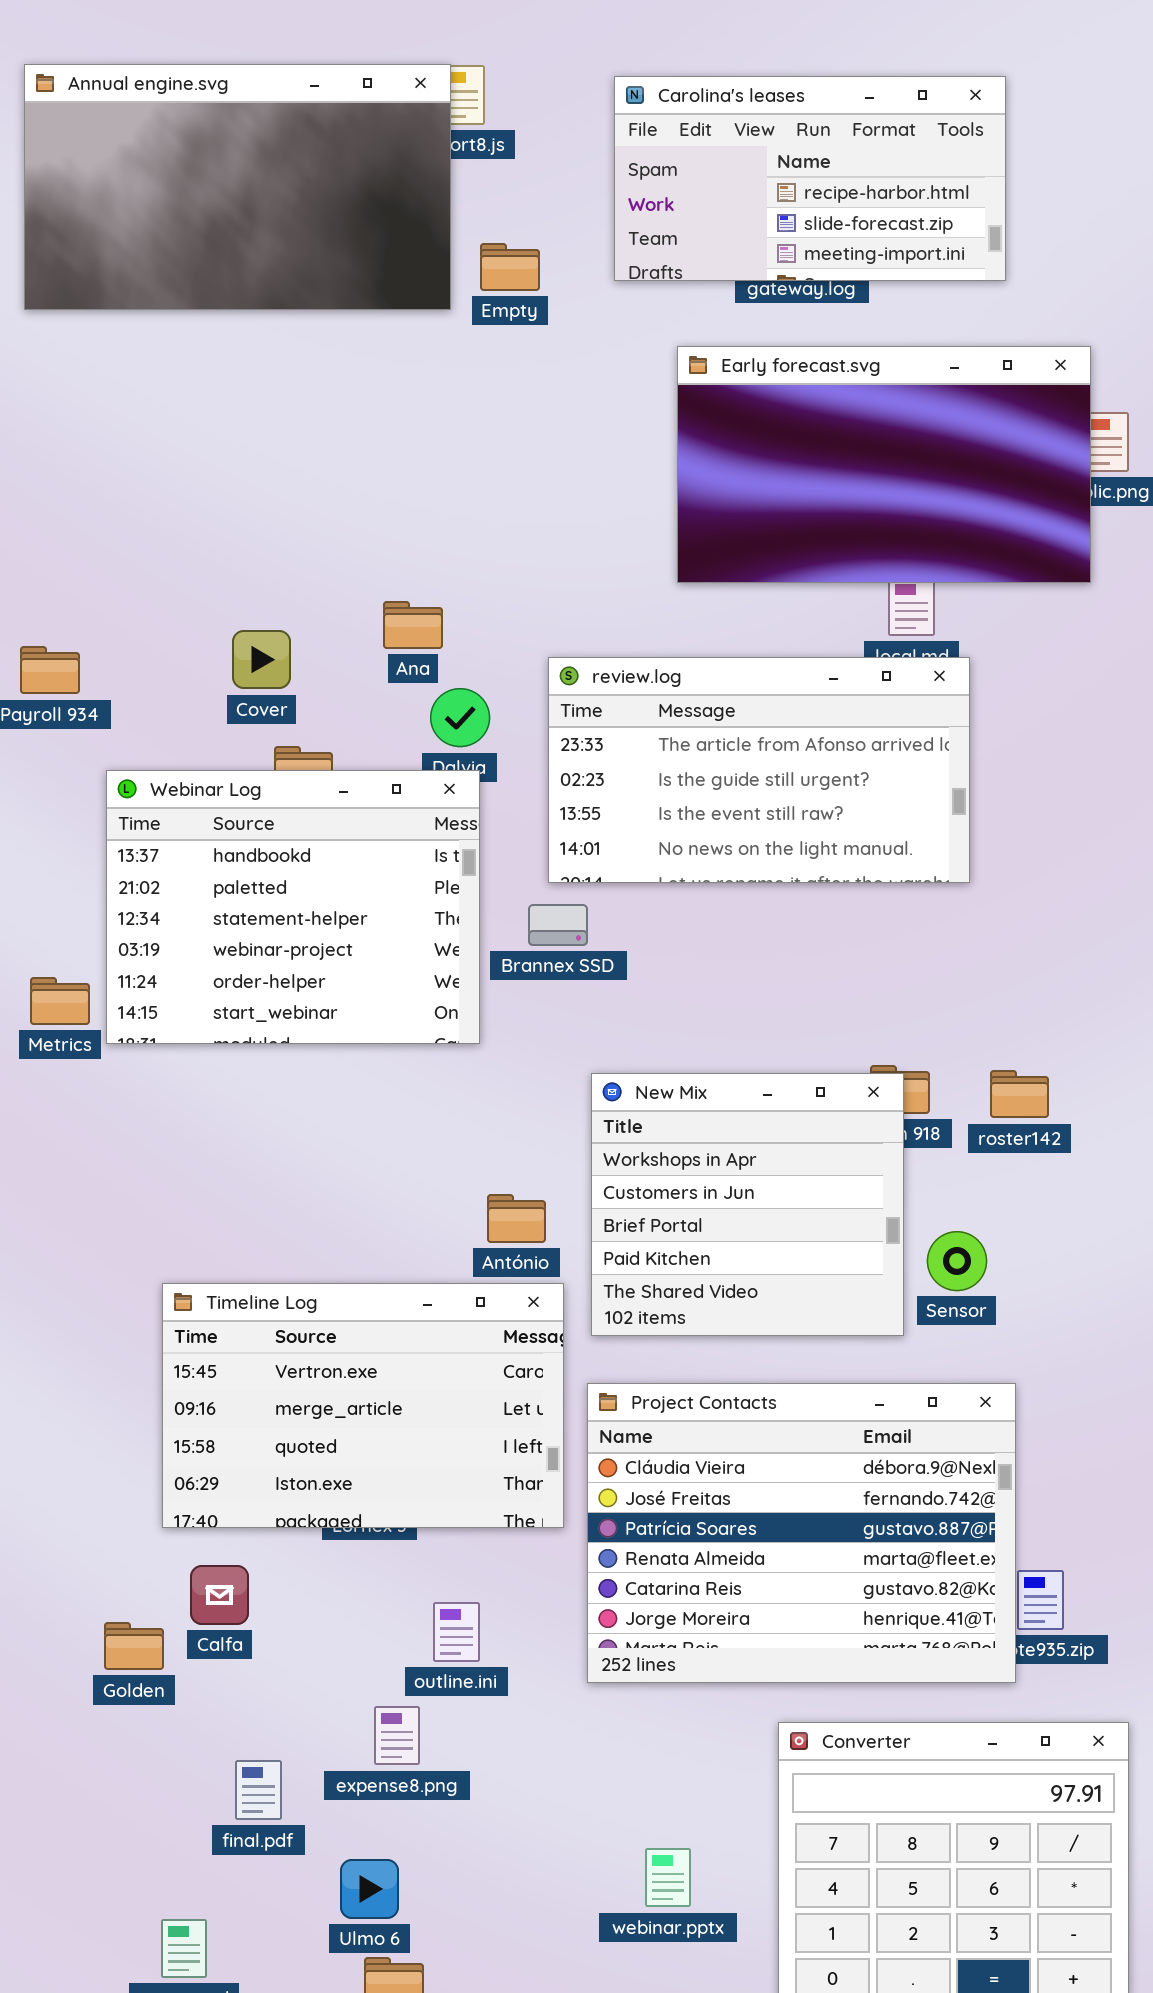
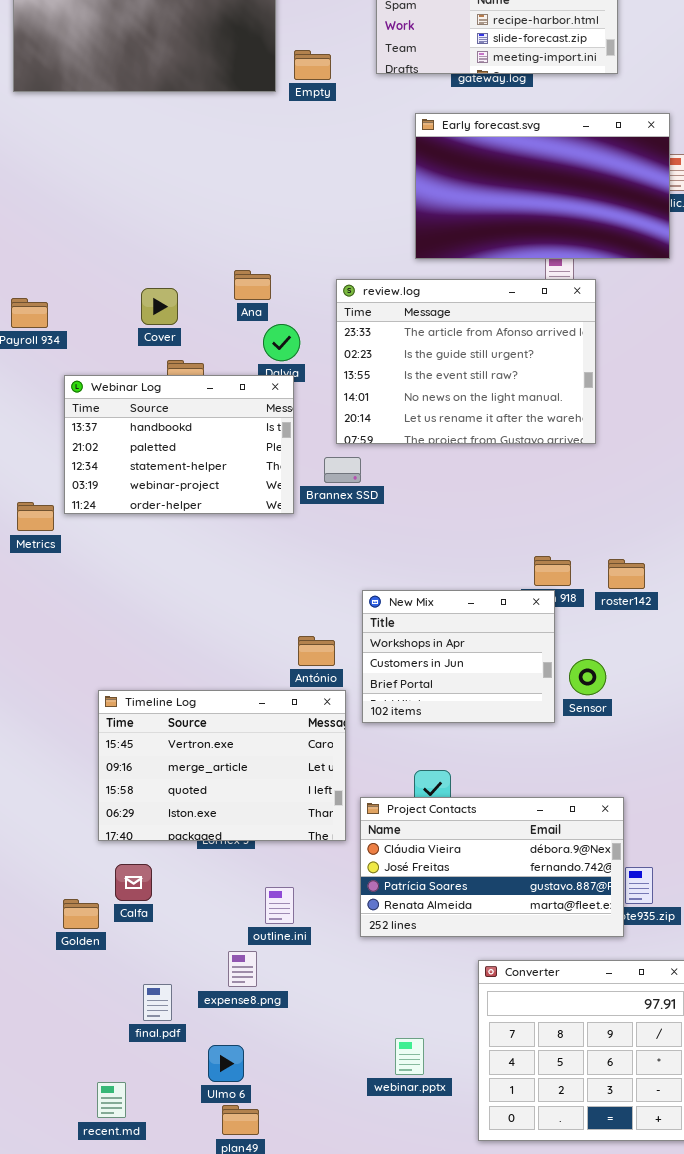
review.log: [548,657,970,883] -> [336,279,596,444], resized
Webinar Log: [106,770,480,1044] -> [64,375,294,514], resized
New Mix: [591,1073,904,1336] -> [362,590,555,723], resized
Project Contacts: [587,1383,1016,1683] -> [360,797,624,937], resized

